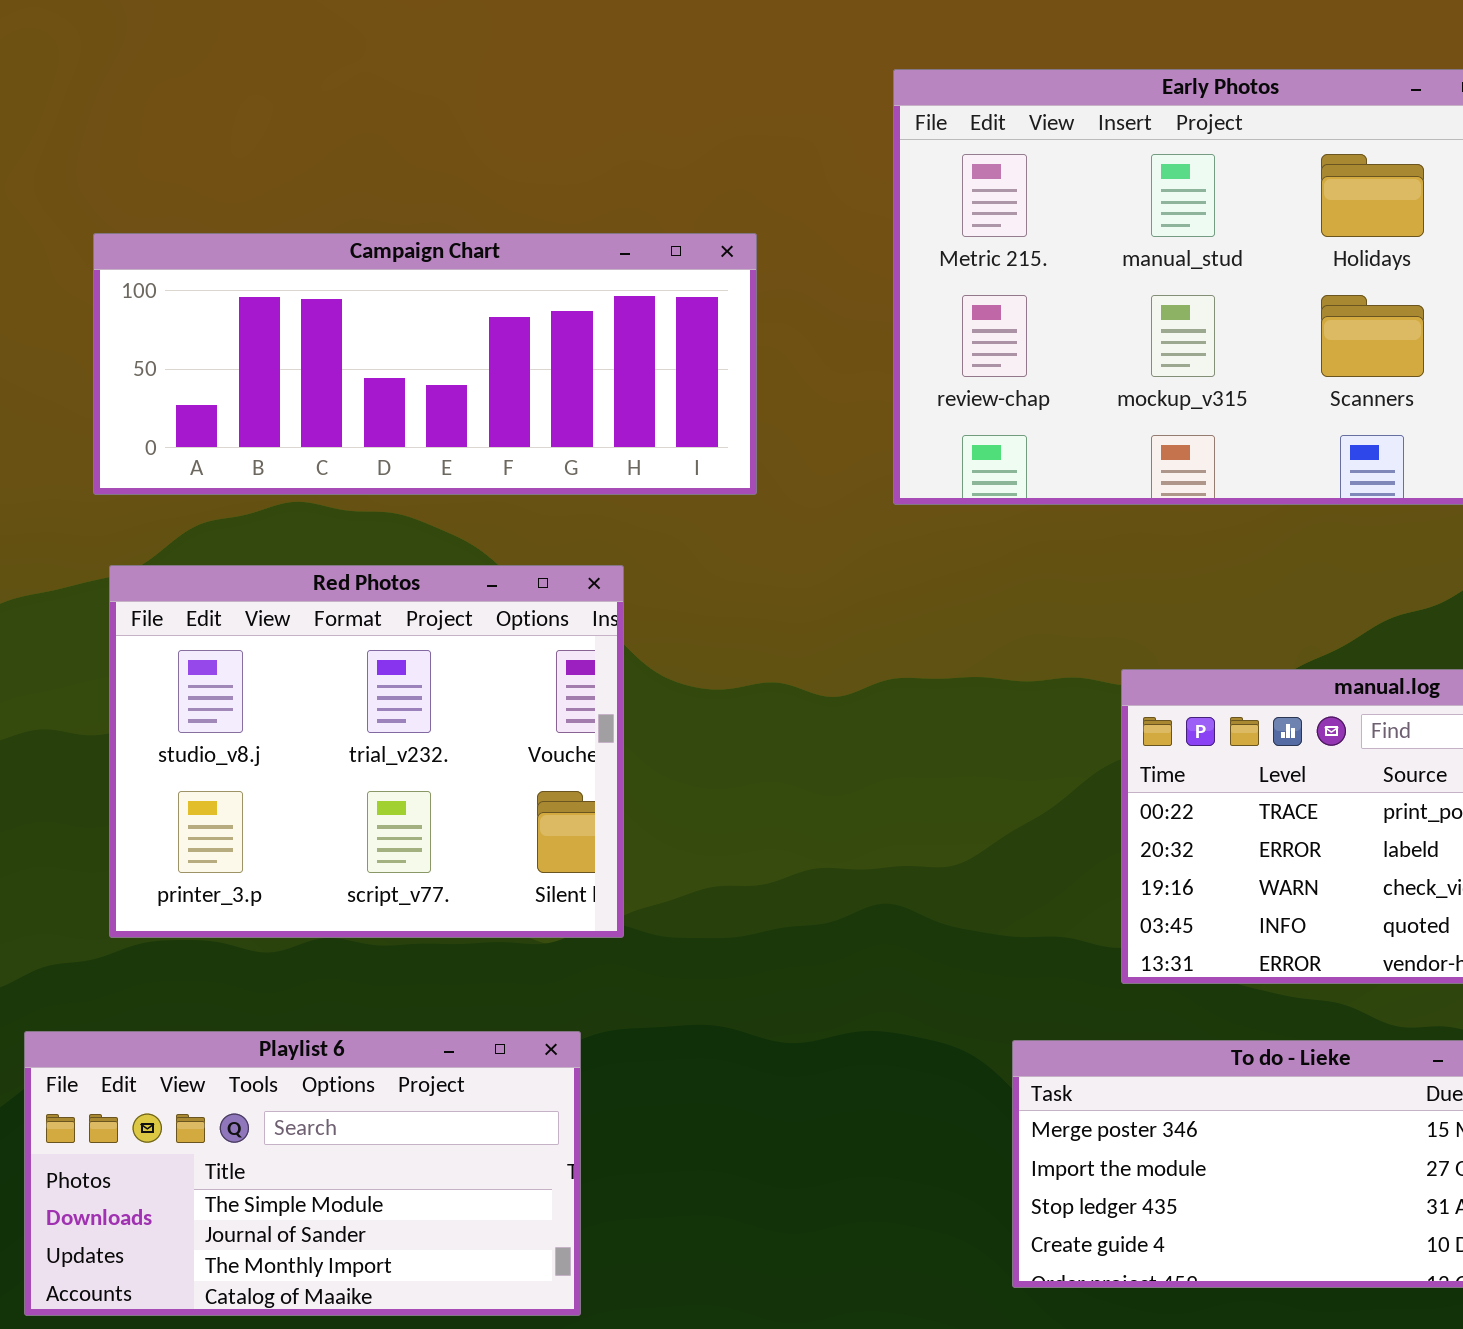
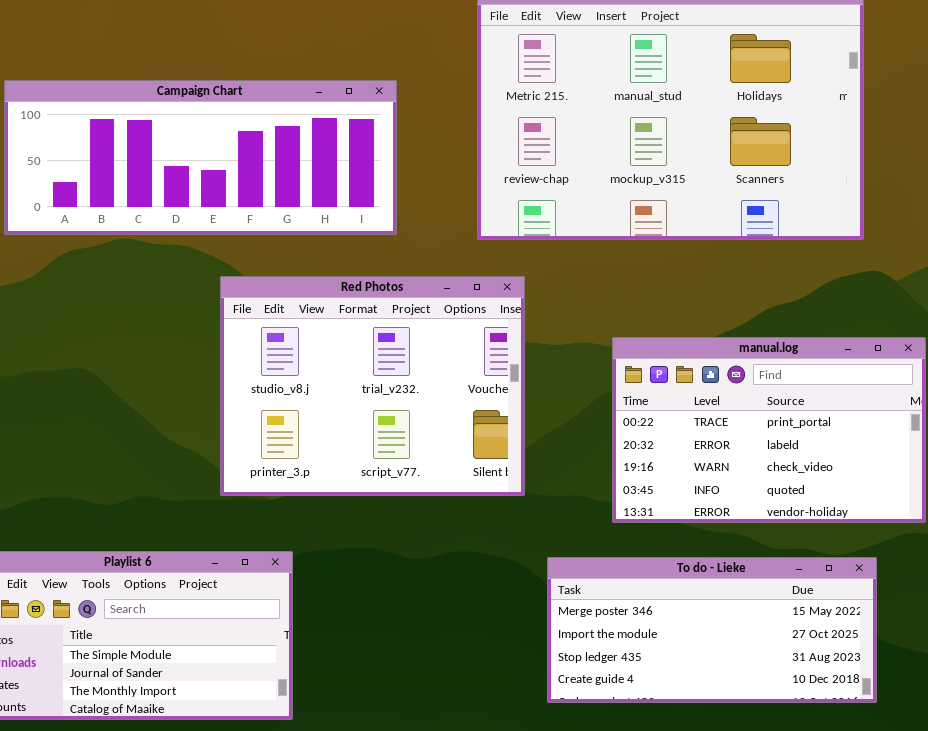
Red Photos: [109,565,624,938] -> [220,276,525,496], moved

